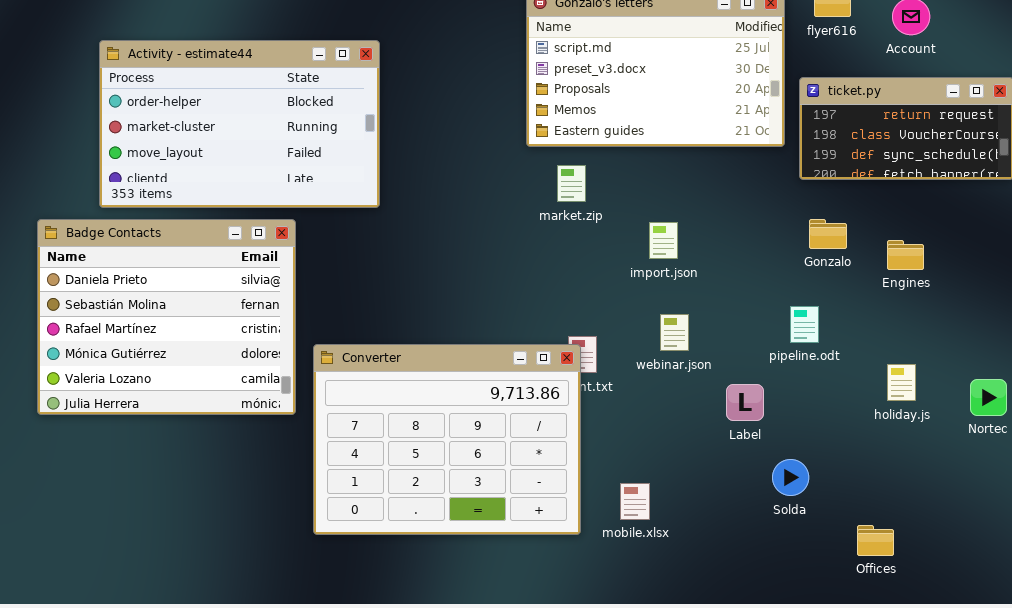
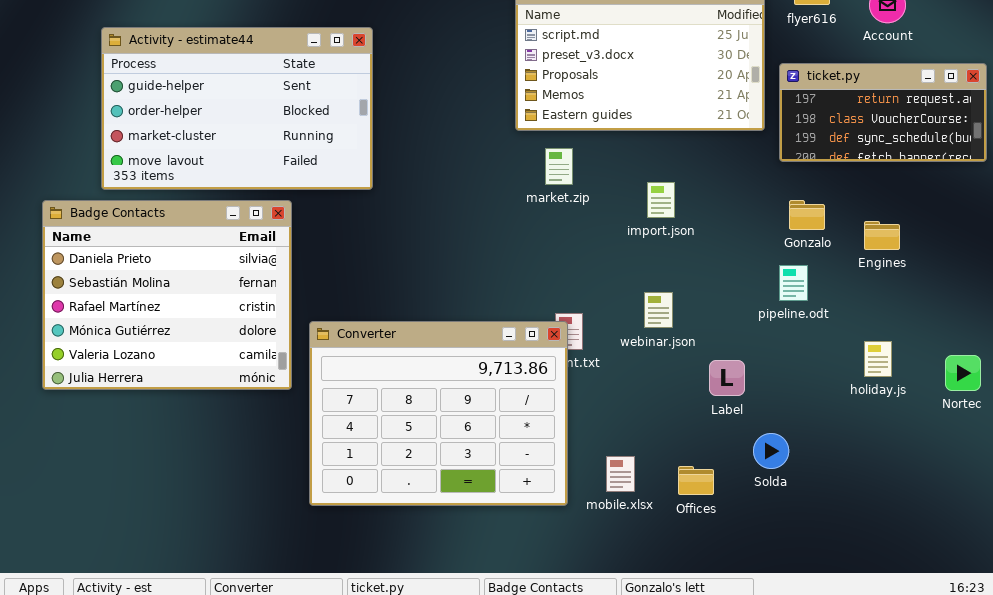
Activity - estimate44: [99,40,380,208] -> [101,27,373,190], scrolled up 1 row
import.json: [649,222,678,259] -> [647,182,675,218], moved
pipeline.odt: [790,306,819,343] -> [779,265,808,301], moved
Offices: [857,525,894,556] -> [678,466,714,495], moved

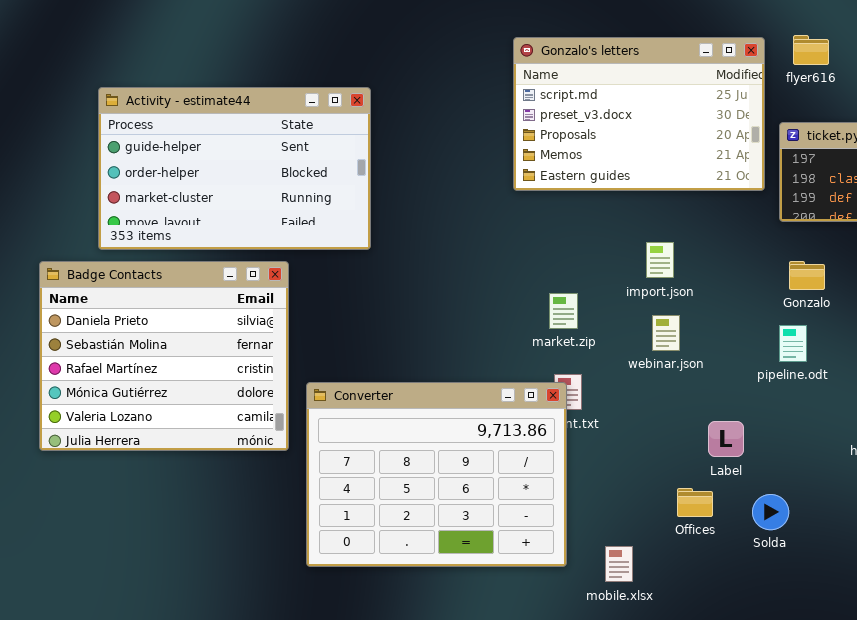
market.zip: [545,148,573,185] -> [549,293,578,329], moved
webinar.json: [644,292,673,328] -> [652,315,680,351], moved
mobile.xlsx: [606,456,635,492] -> [605,546,633,582], moved
Offices: [678,466,714,495] -> [677,488,713,517], moved

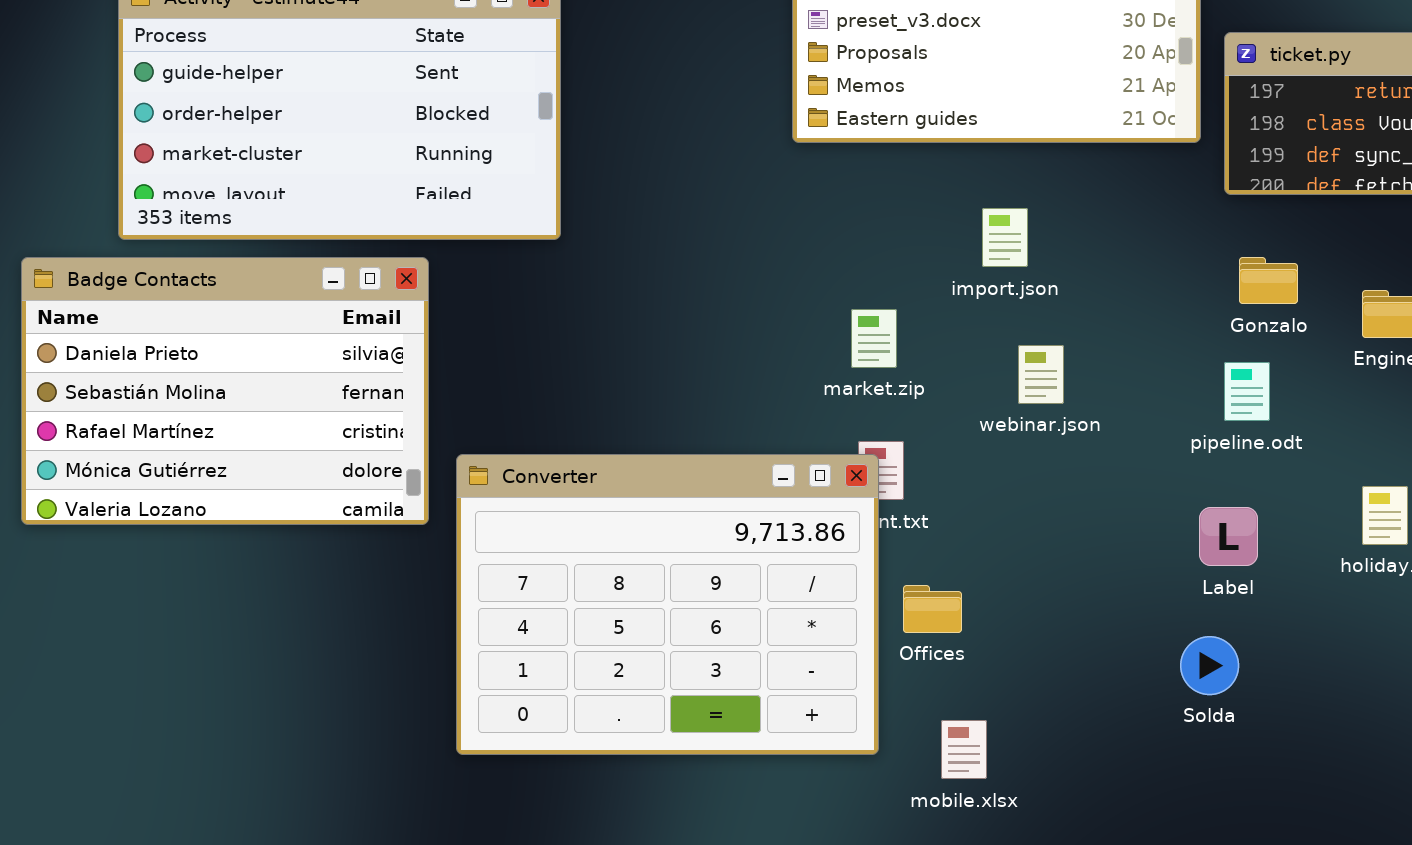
import.json: [646,242,674,278] -> [982,208,1028,267], moved
Badge Contacts: [39,261,289,451] -> [21,257,429,525], resized
Label: [708,421,744,457] -> [1199,507,1258,566], moved
Offices: [677,488,713,517] -> [903,585,962,633], moved

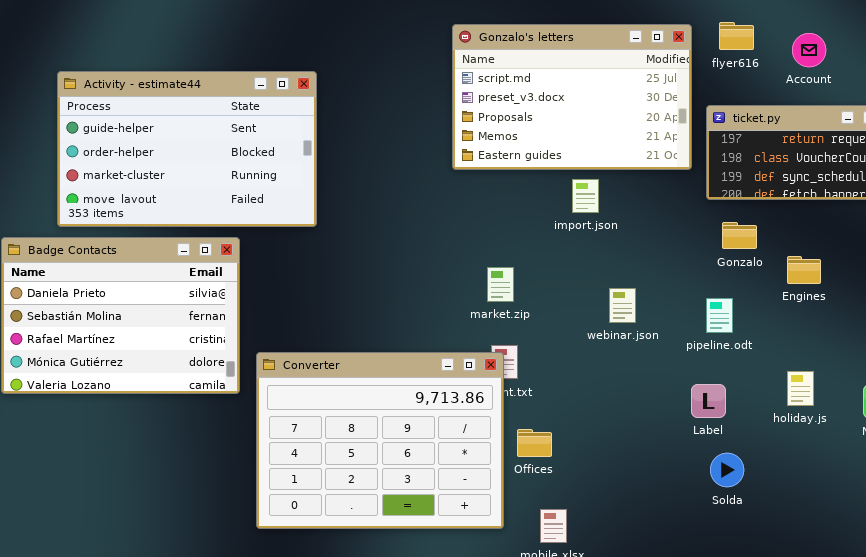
import.json: [982,208,1028,267] -> [572,179,599,213], moved
Gonzalo: [1239,257,1298,304] -> [722,222,757,249], moved
webinar.json: [1018,345,1064,404] -> [609,288,636,323], moved
Solda: [1180,636,1239,695] -> [710,453,744,487], moved

